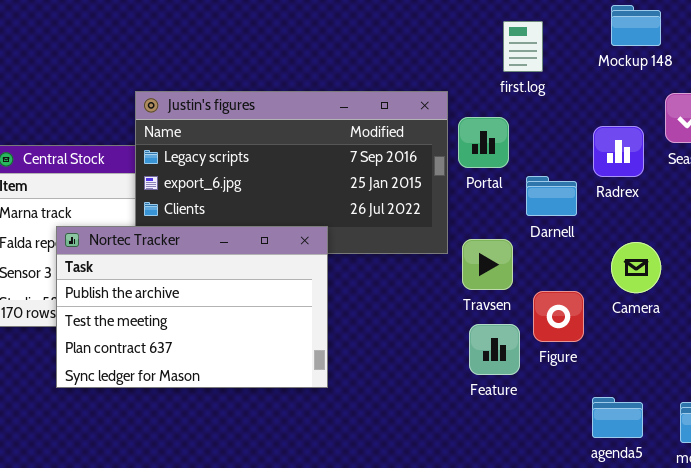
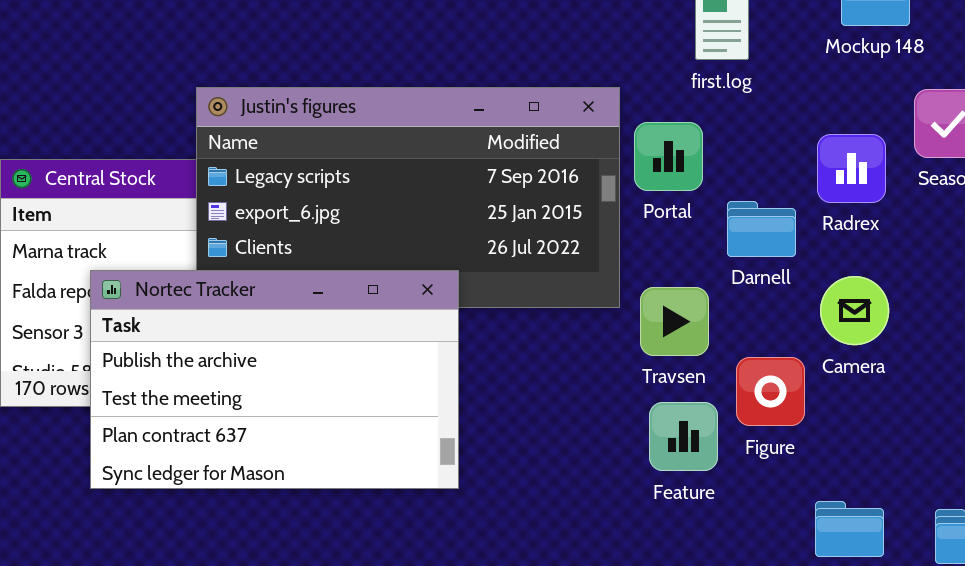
Camera: [611,242,661,293] -> [820,276,889,345], moved

